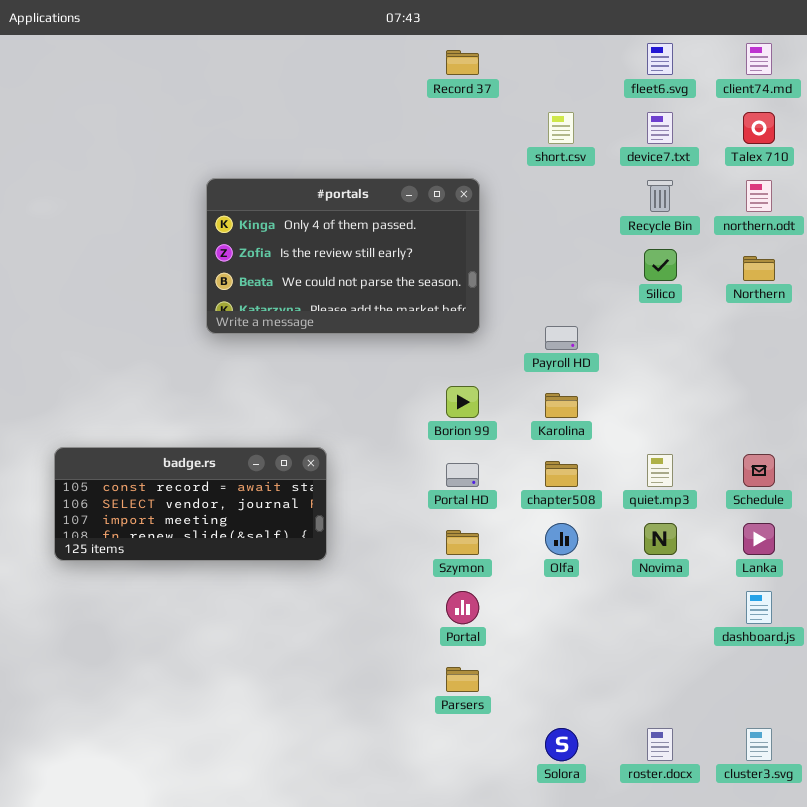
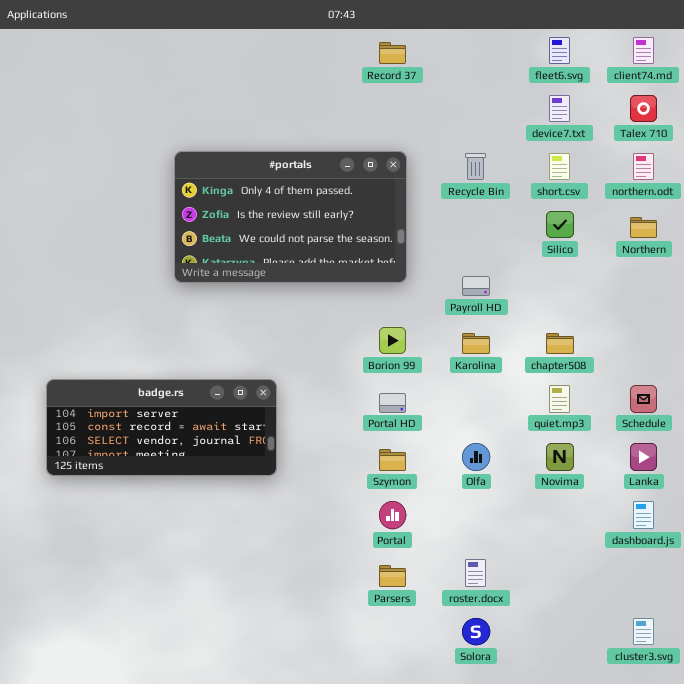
short.csv: [548,112,574,144] -> [549,153,570,180], moved
Recycle Bin: [647,180,673,212] -> [465,153,486,180], moved
badge.rs: [54,447,327,561] -> [46,379,277,476], scrolled up 1 row
chapter508: [545,461,578,487] -> [546,333,574,354], moved
roster.docx: [647,728,673,761] -> [465,559,486,587], moved

